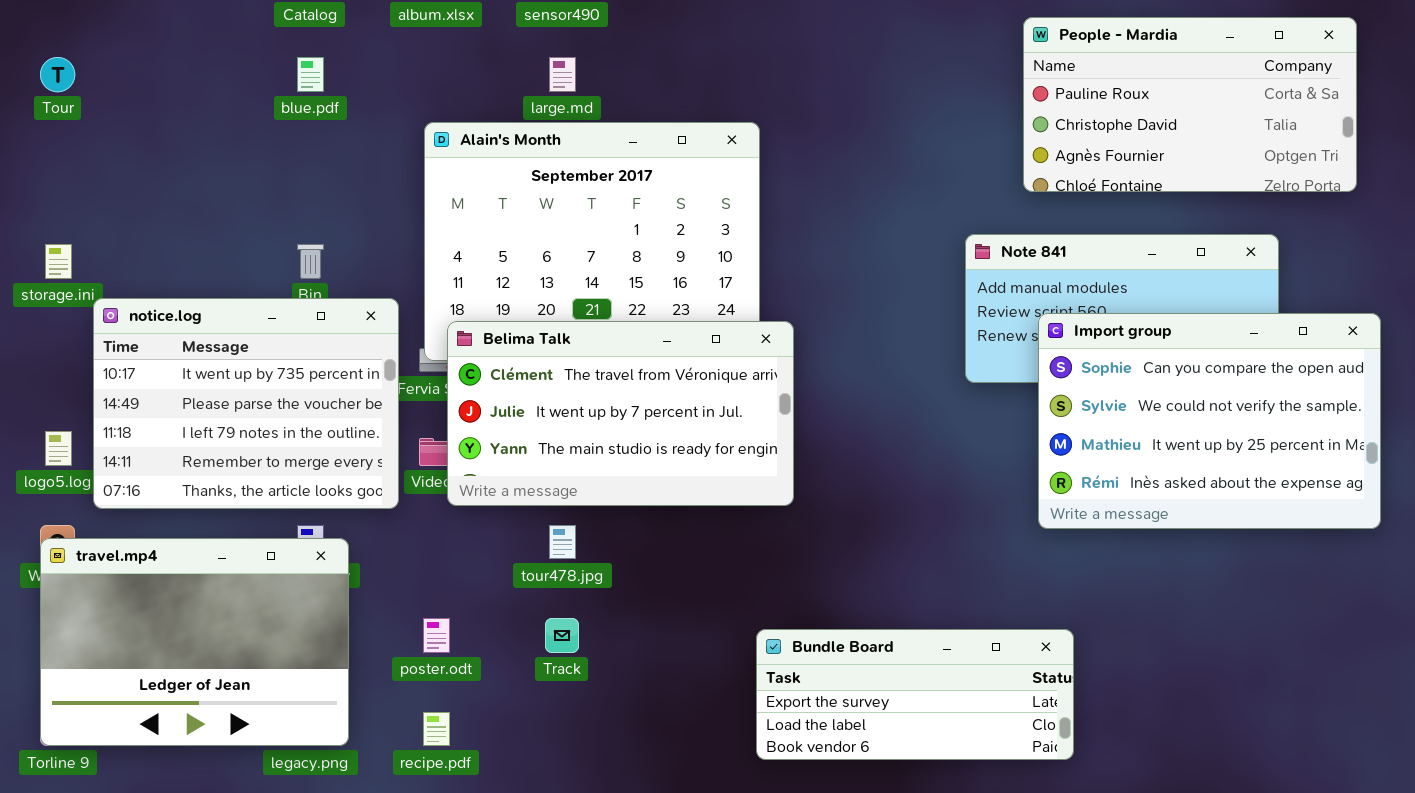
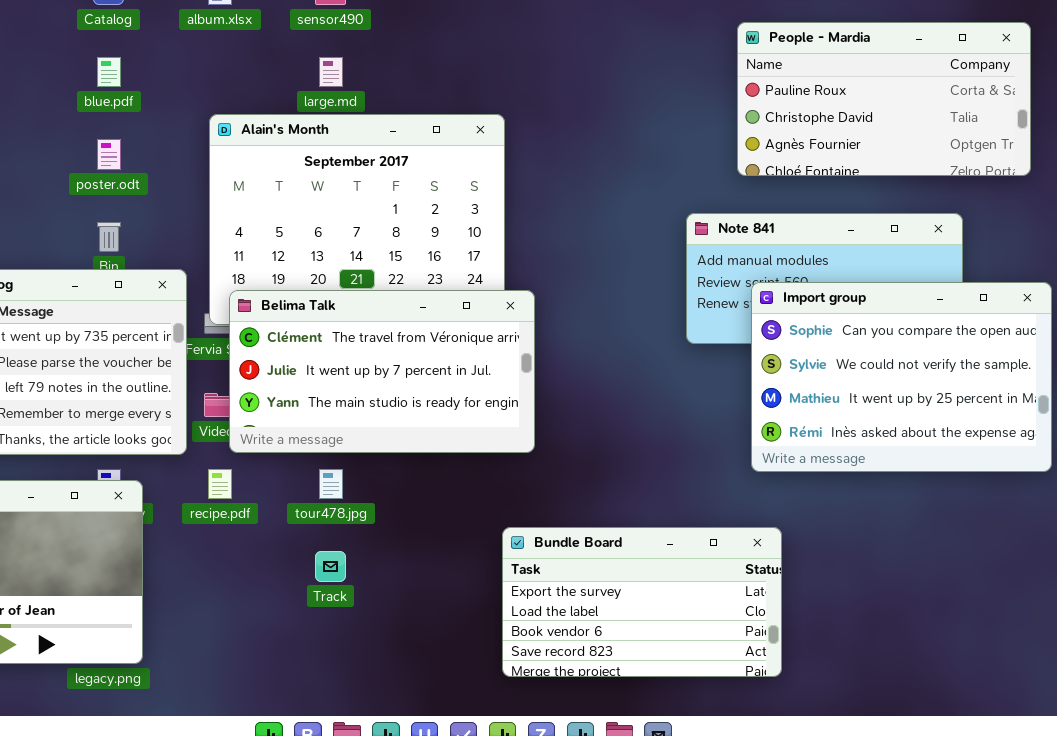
poster.odt: [423,618,450,653] -> [97,139,121,170], moved
Bundle Board: [756,629,1074,760] -> [502,527,782,677], resized
recipe.pdf: [423,712,450,746] -> [208,469,232,499], moved

